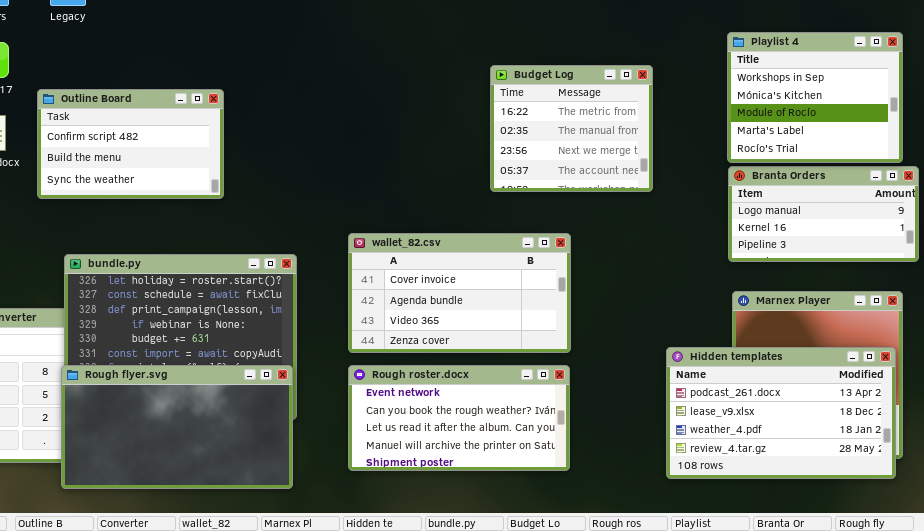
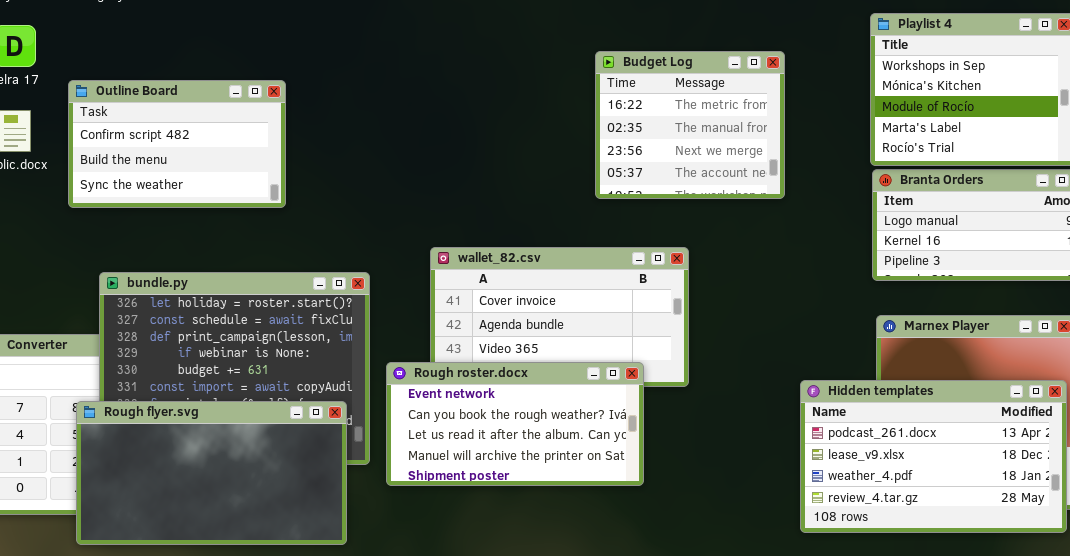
Rough roster.docx: [348,365,570,471] -> [386,362,644,486], moved
Rough flyer.svg: [61,365,293,489] -> [76,401,347,545], moved

